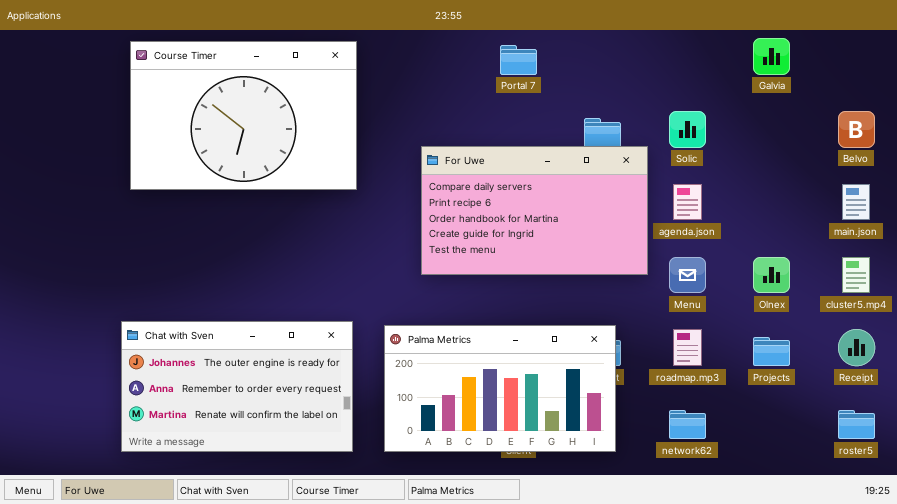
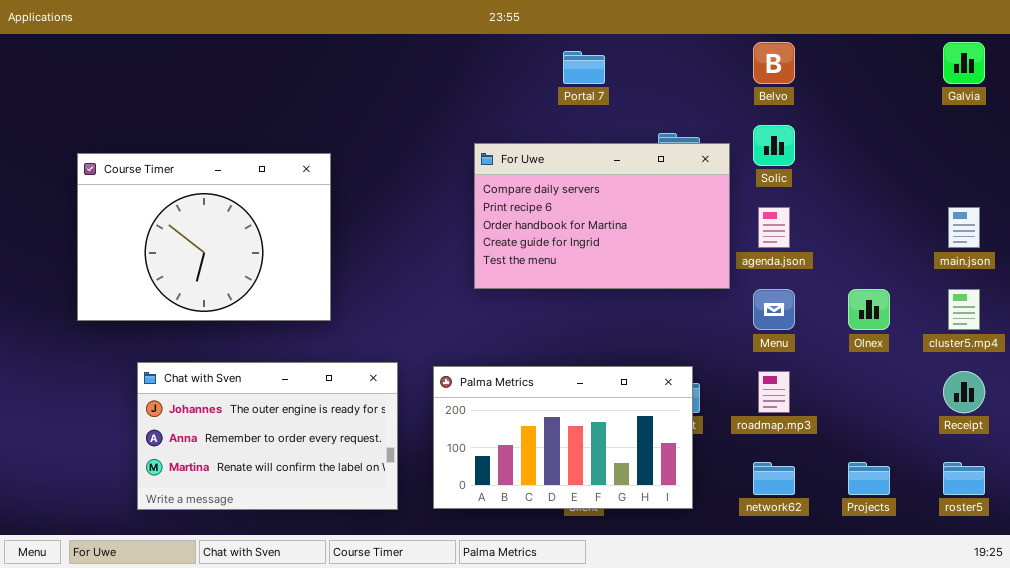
Galvia: [753,38,790,75] -> [943,42,985,84], moved
Course Timer: [130,41,357,190] -> [77,153,331,321], moved
Belvo: [838,111,875,148] -> [753,42,795,84], moved
For Uwe: [421,146,648,275] -> [474,143,730,289], moved
Projects: [753,337,790,366] -> [848,462,890,495], moved

